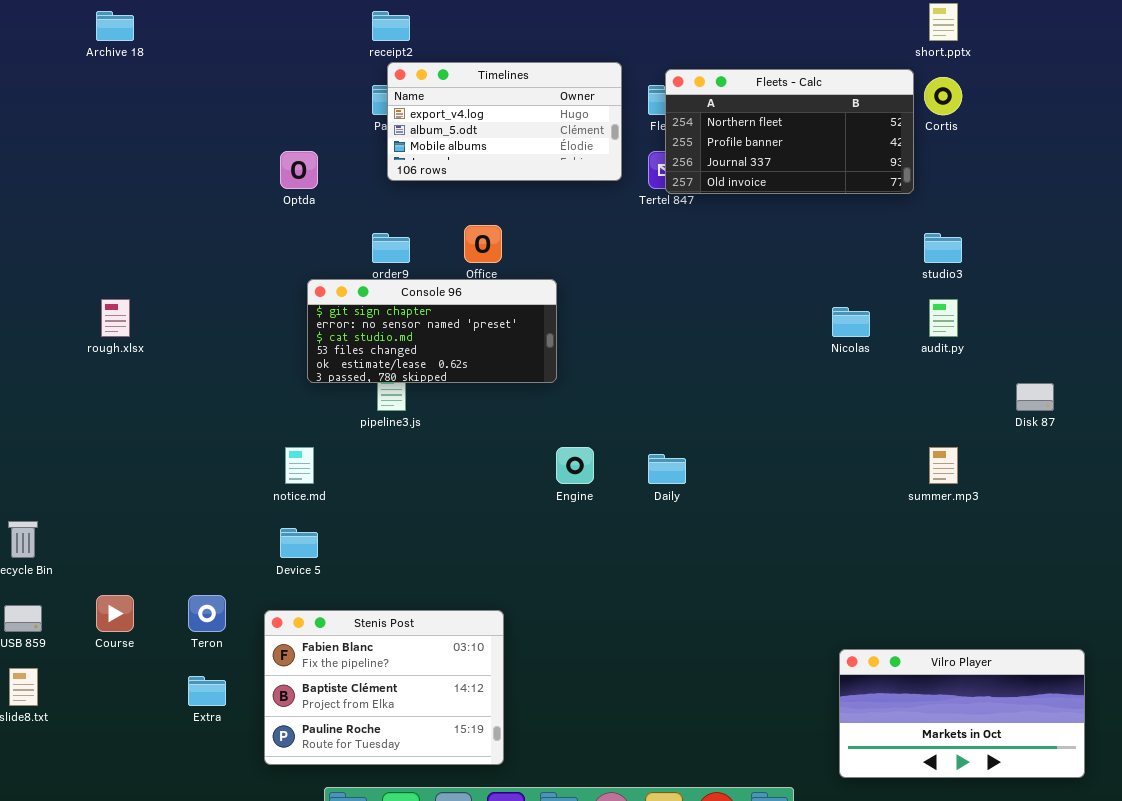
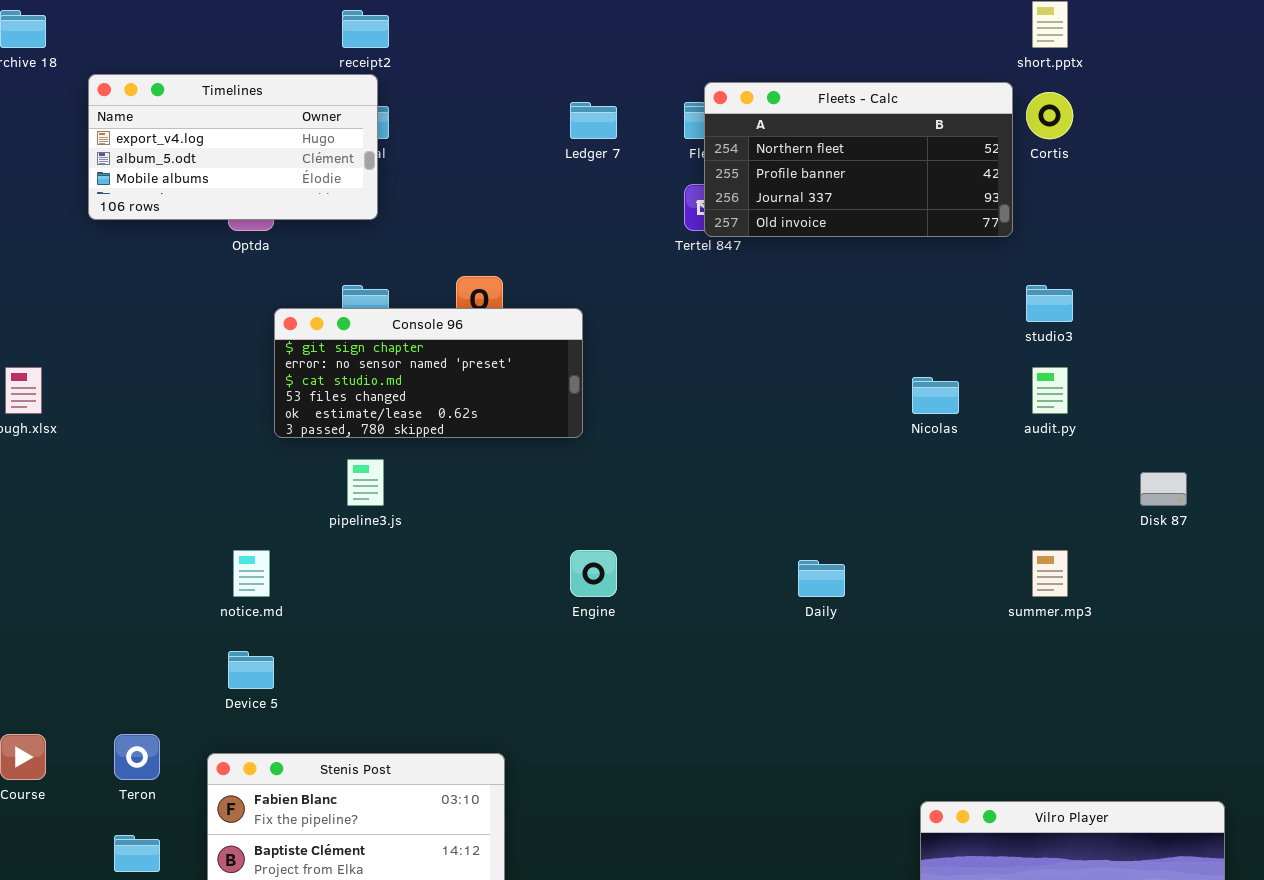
Timelines: [387,62,622,181] -> [88,74,378,220], moved
Console 96: [307,279,557,383] -> [274,308,583,438], moved
Daily: [648,454,686,484] -> [798,560,845,597], moved

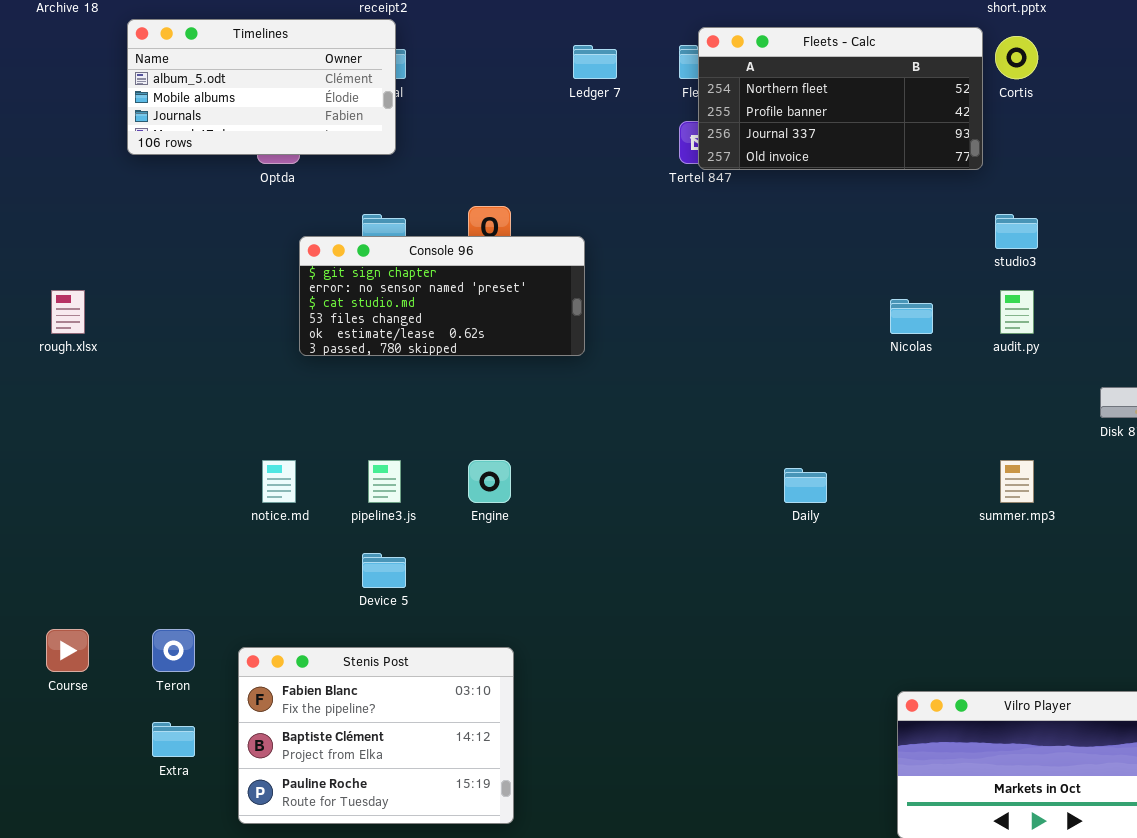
Timelines: [88,74,378,220] -> [127,19,396,155], scrolled down 1 row
pipeline3.js: [347,459,384,506] -> [368,460,401,503], moved
Engine: [570,550,617,597] -> [468,460,511,503], moved
Device 5: [228,651,274,689] -> [362,553,406,588], moved

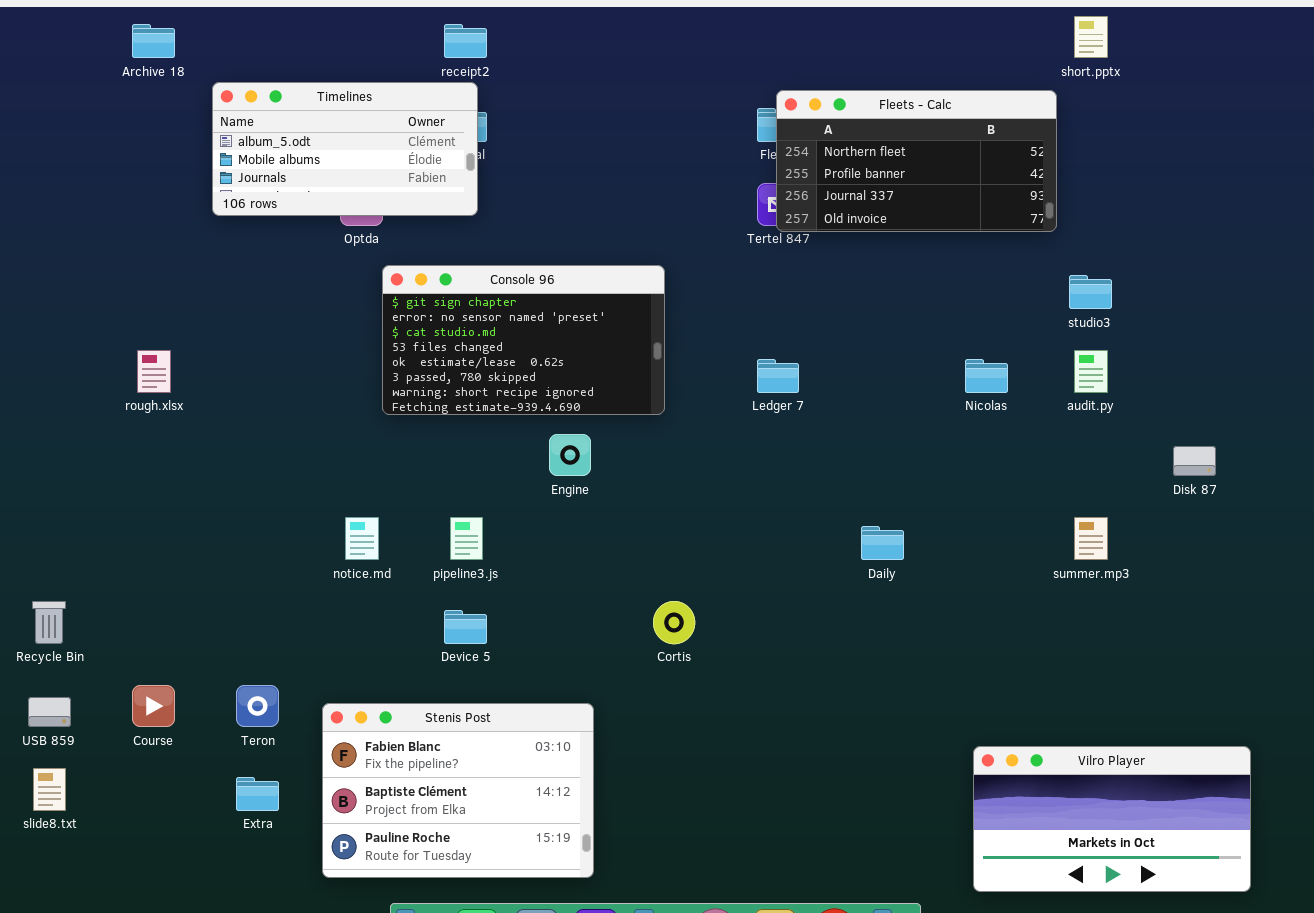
Cortis: [995,36,1038,79] -> [653,601,695,644], moved
Ledger 7: [573,45,617,79] -> [757,359,799,393], moved
Console 96: [299,236,585,356] -> [382,265,665,415], resized
Engine: [468,460,511,503] -> [549,434,591,476], moved

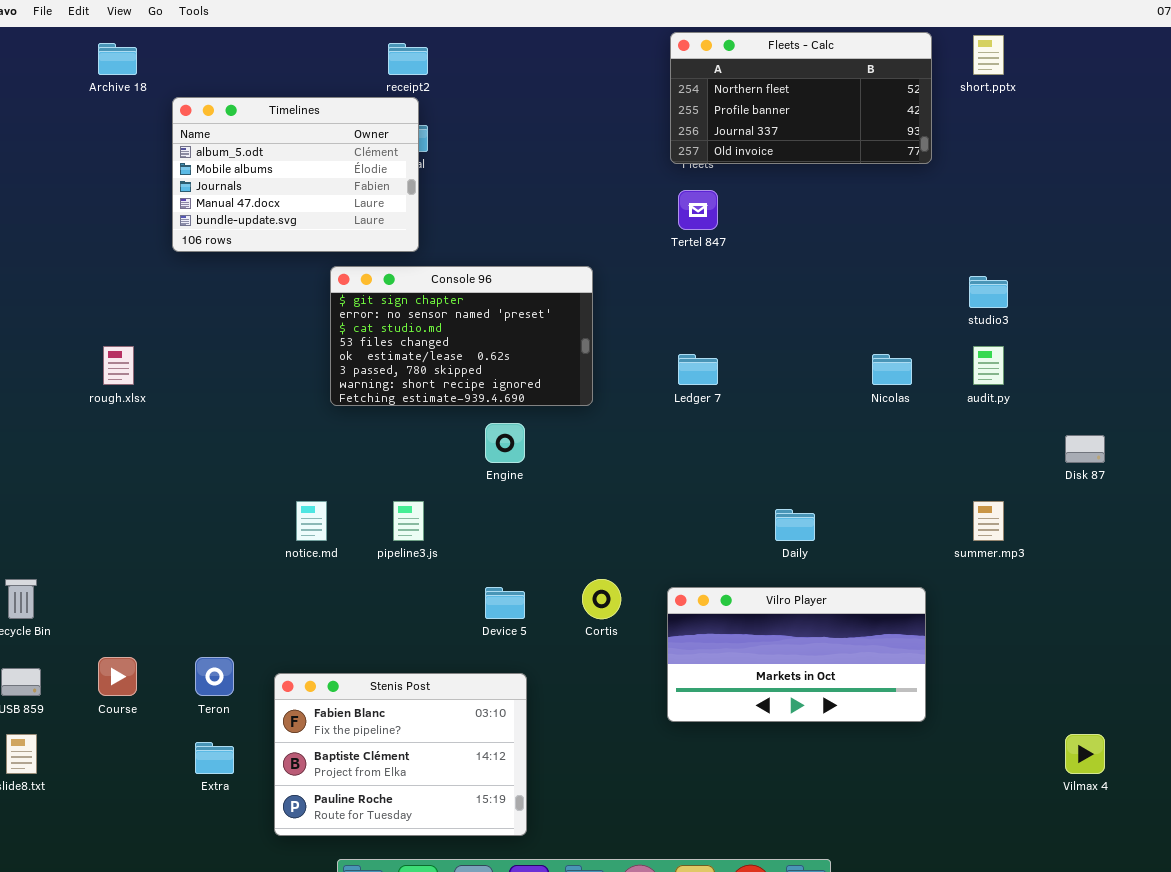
Timelines: [212,82,478,216] -> [172,97,419,252], resized
Fleets - Calc: [776,90,1057,232] -> [670,32,932,164], moved
Device 5: [444,610,487,644] -> [485,587,525,619], moved
Vilro Player: [973,746,1251,892] -> [667,587,926,722], moved

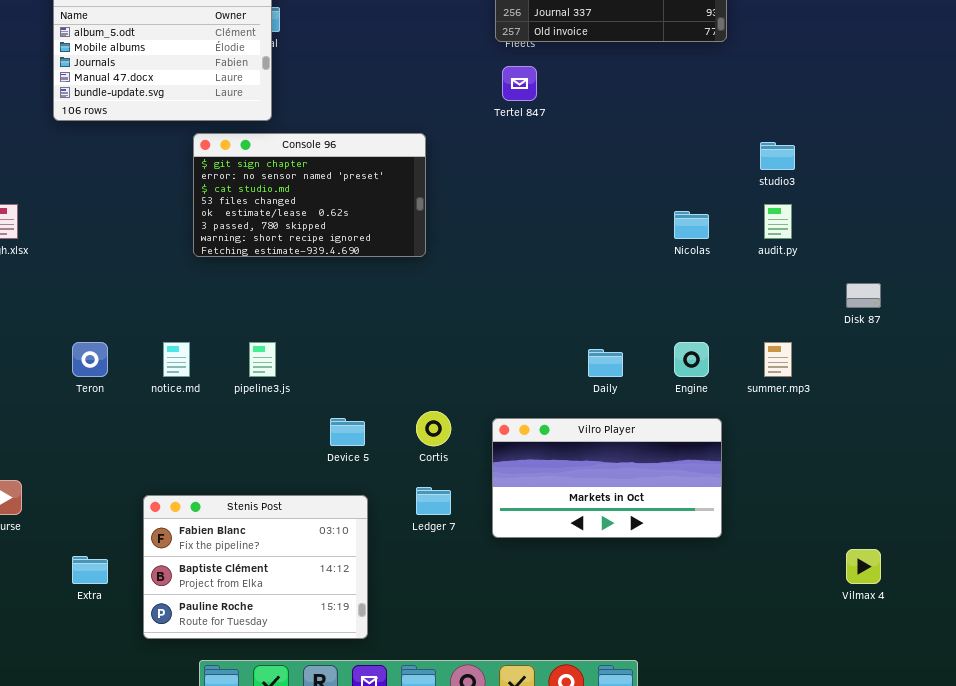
Ledger 7: [678,354,718,385] -> [416,487,451,515], moved
Engine: [485,423,525,463] -> [674,342,709,377], moved
Teron: [195,657,234,696] -> [72,342,108,377], moved

